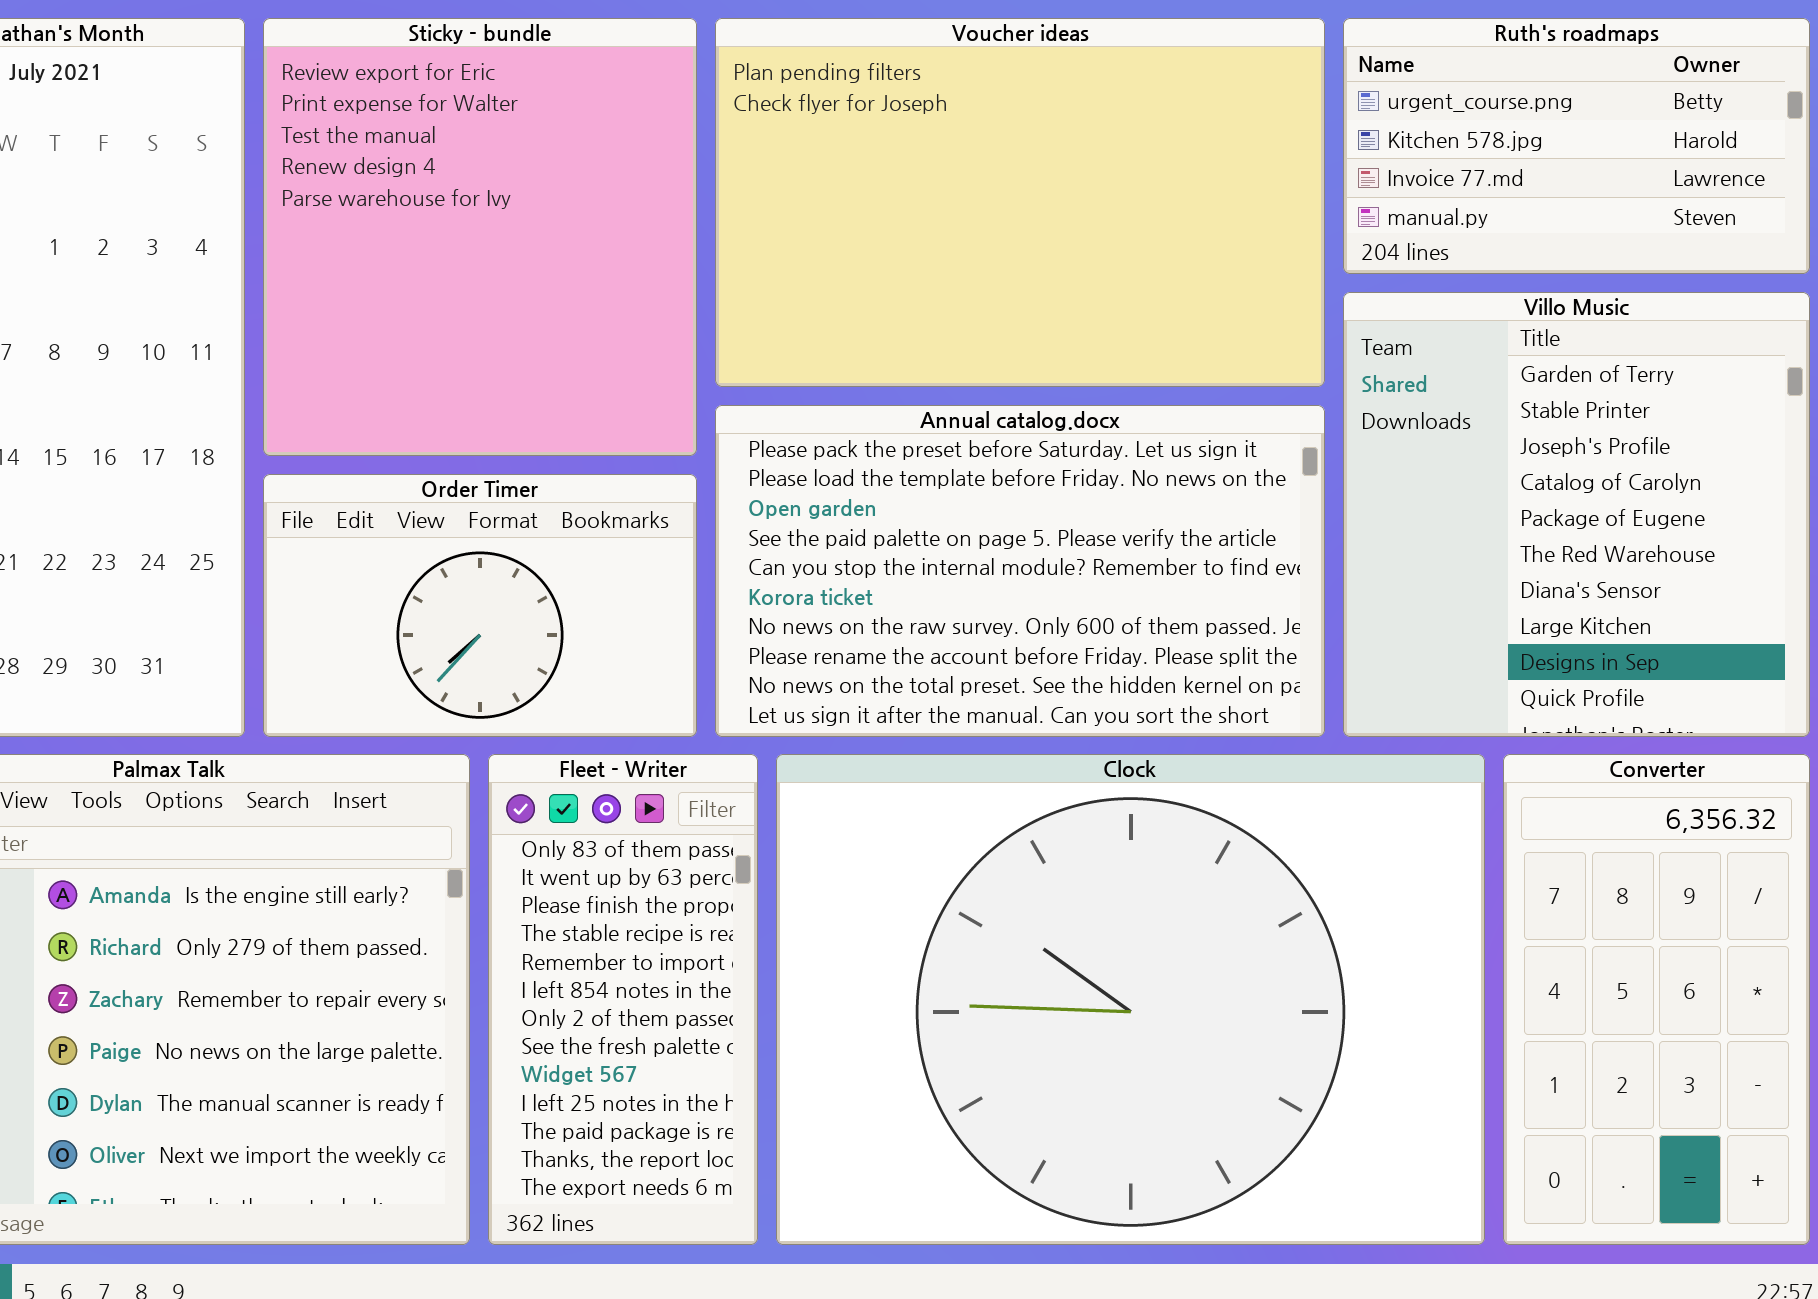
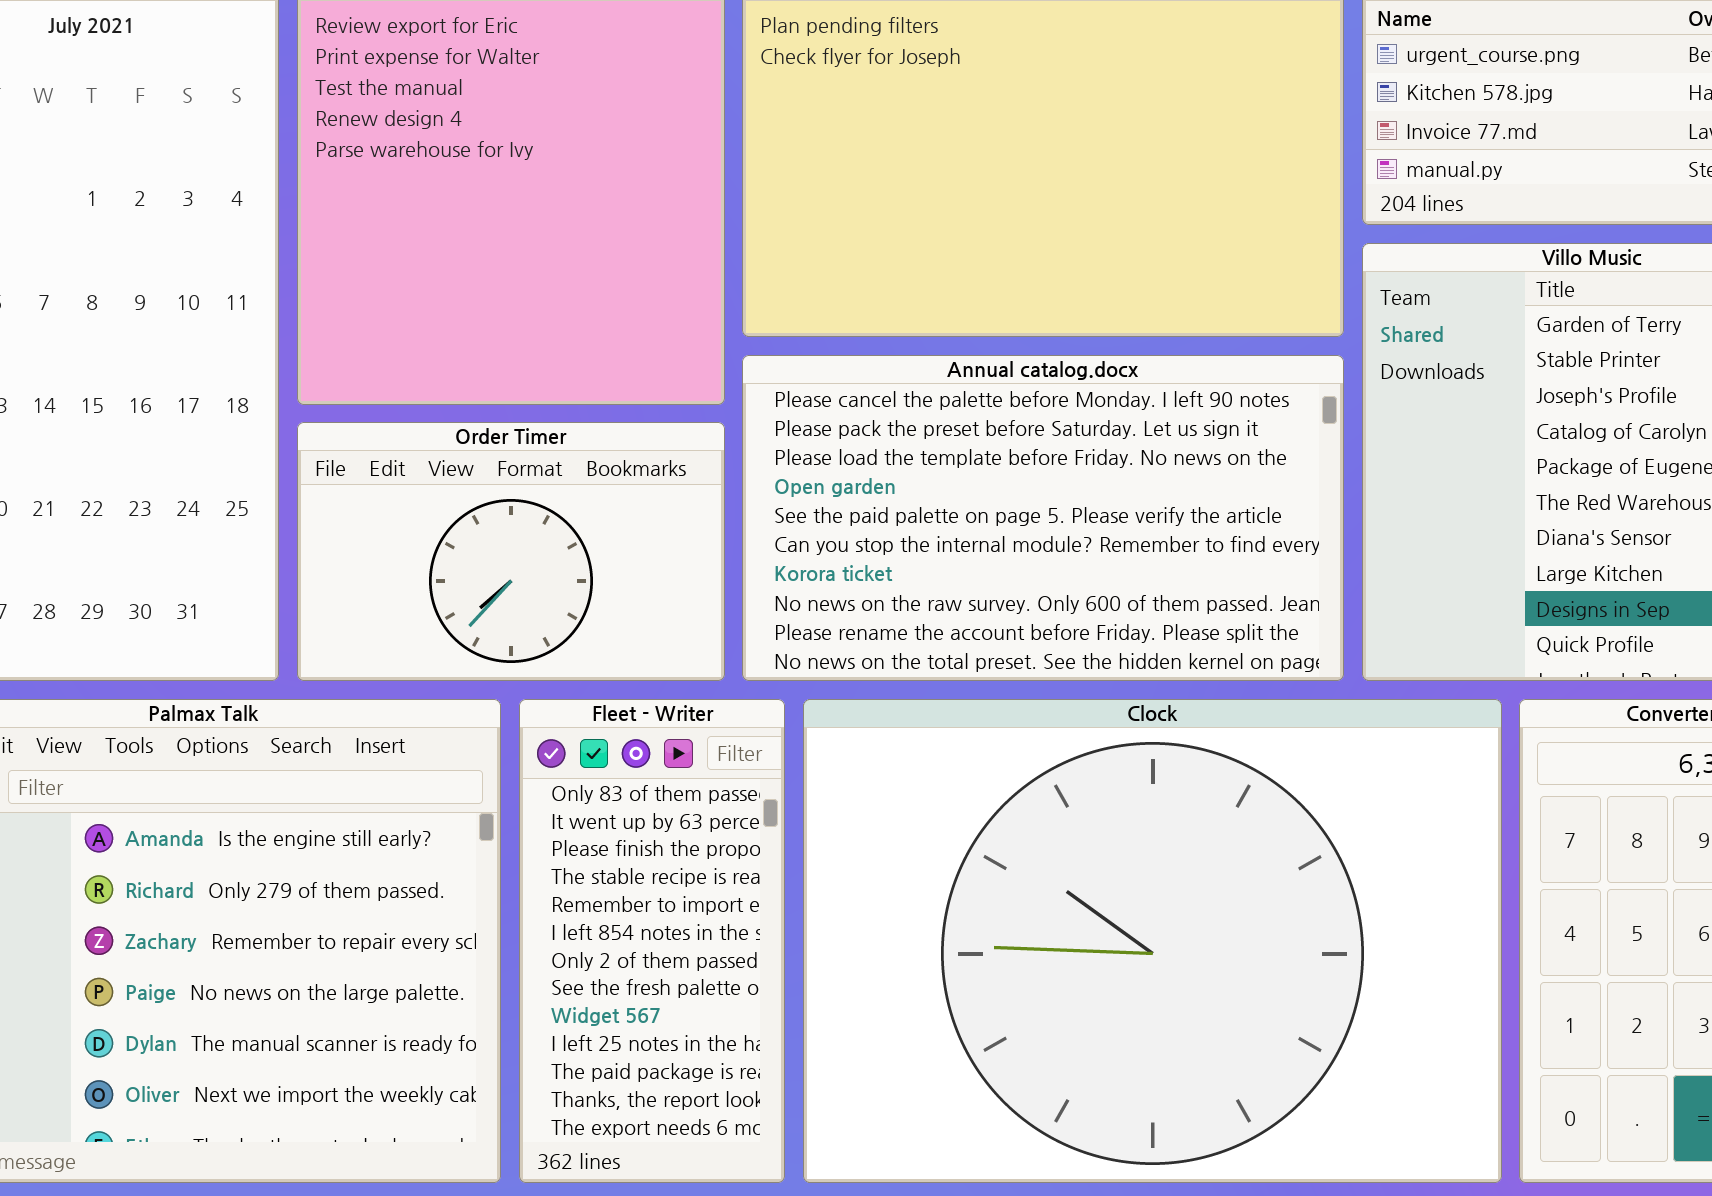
Annual catalog.docx: [715,405,1325,737] -> [742,355,1344,681], scrolled up 1 row

